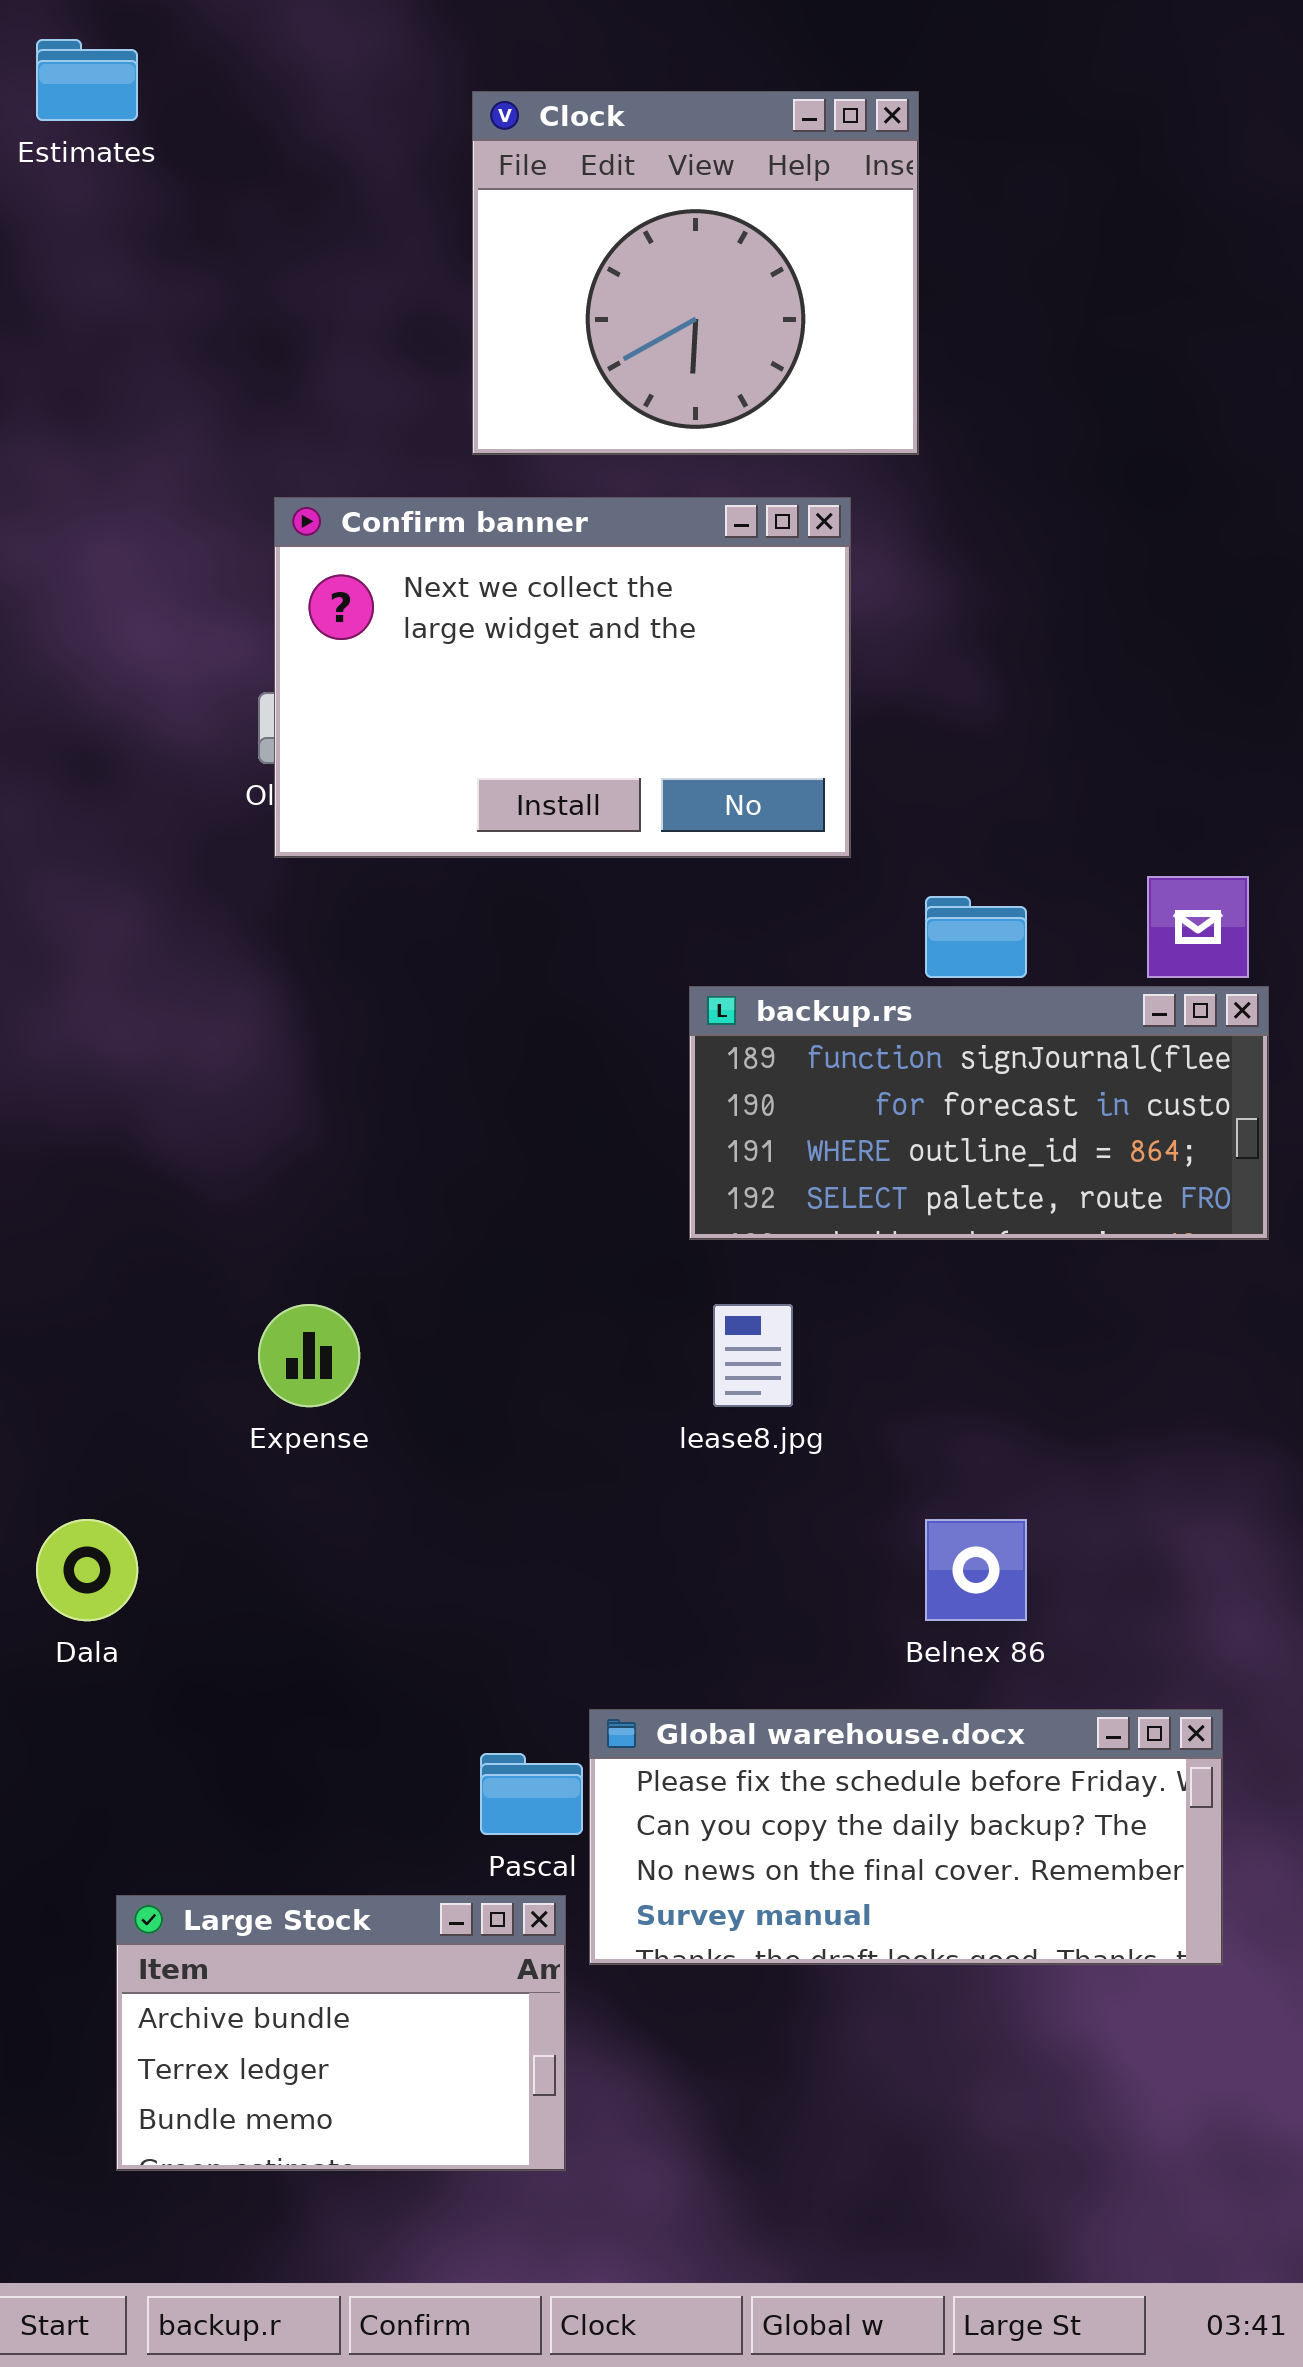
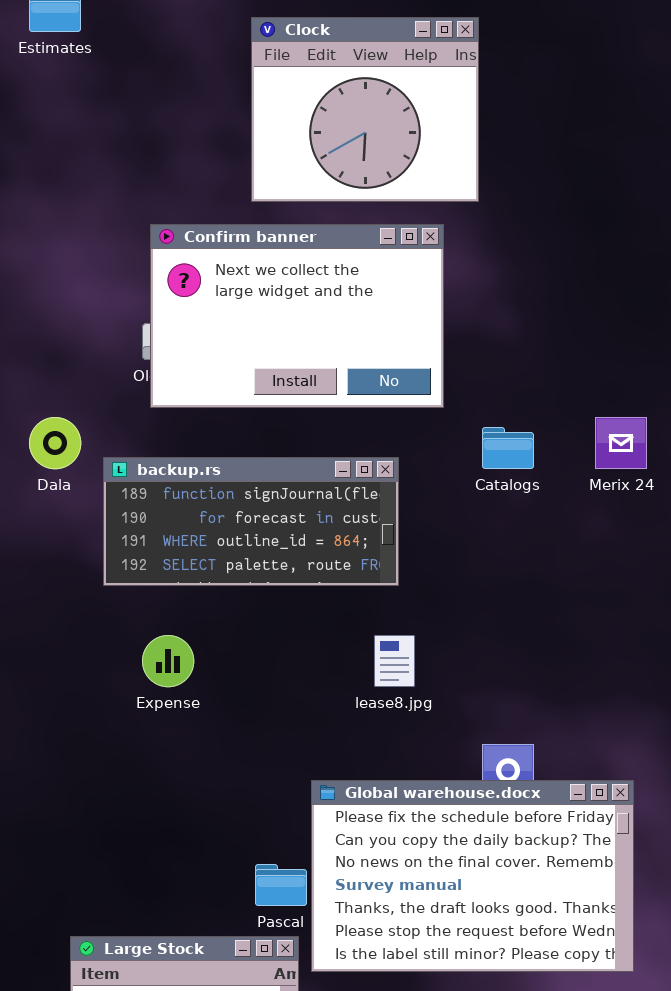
backup.rs: [689,986,1269,1240] -> [103,457,399,586], moved
Dala: [36,1519,138,1621] -> [29,417,81,469], moved
Global warehouse.docx: [589,1709,1223,1965] -> [311,780,634,972], resized

